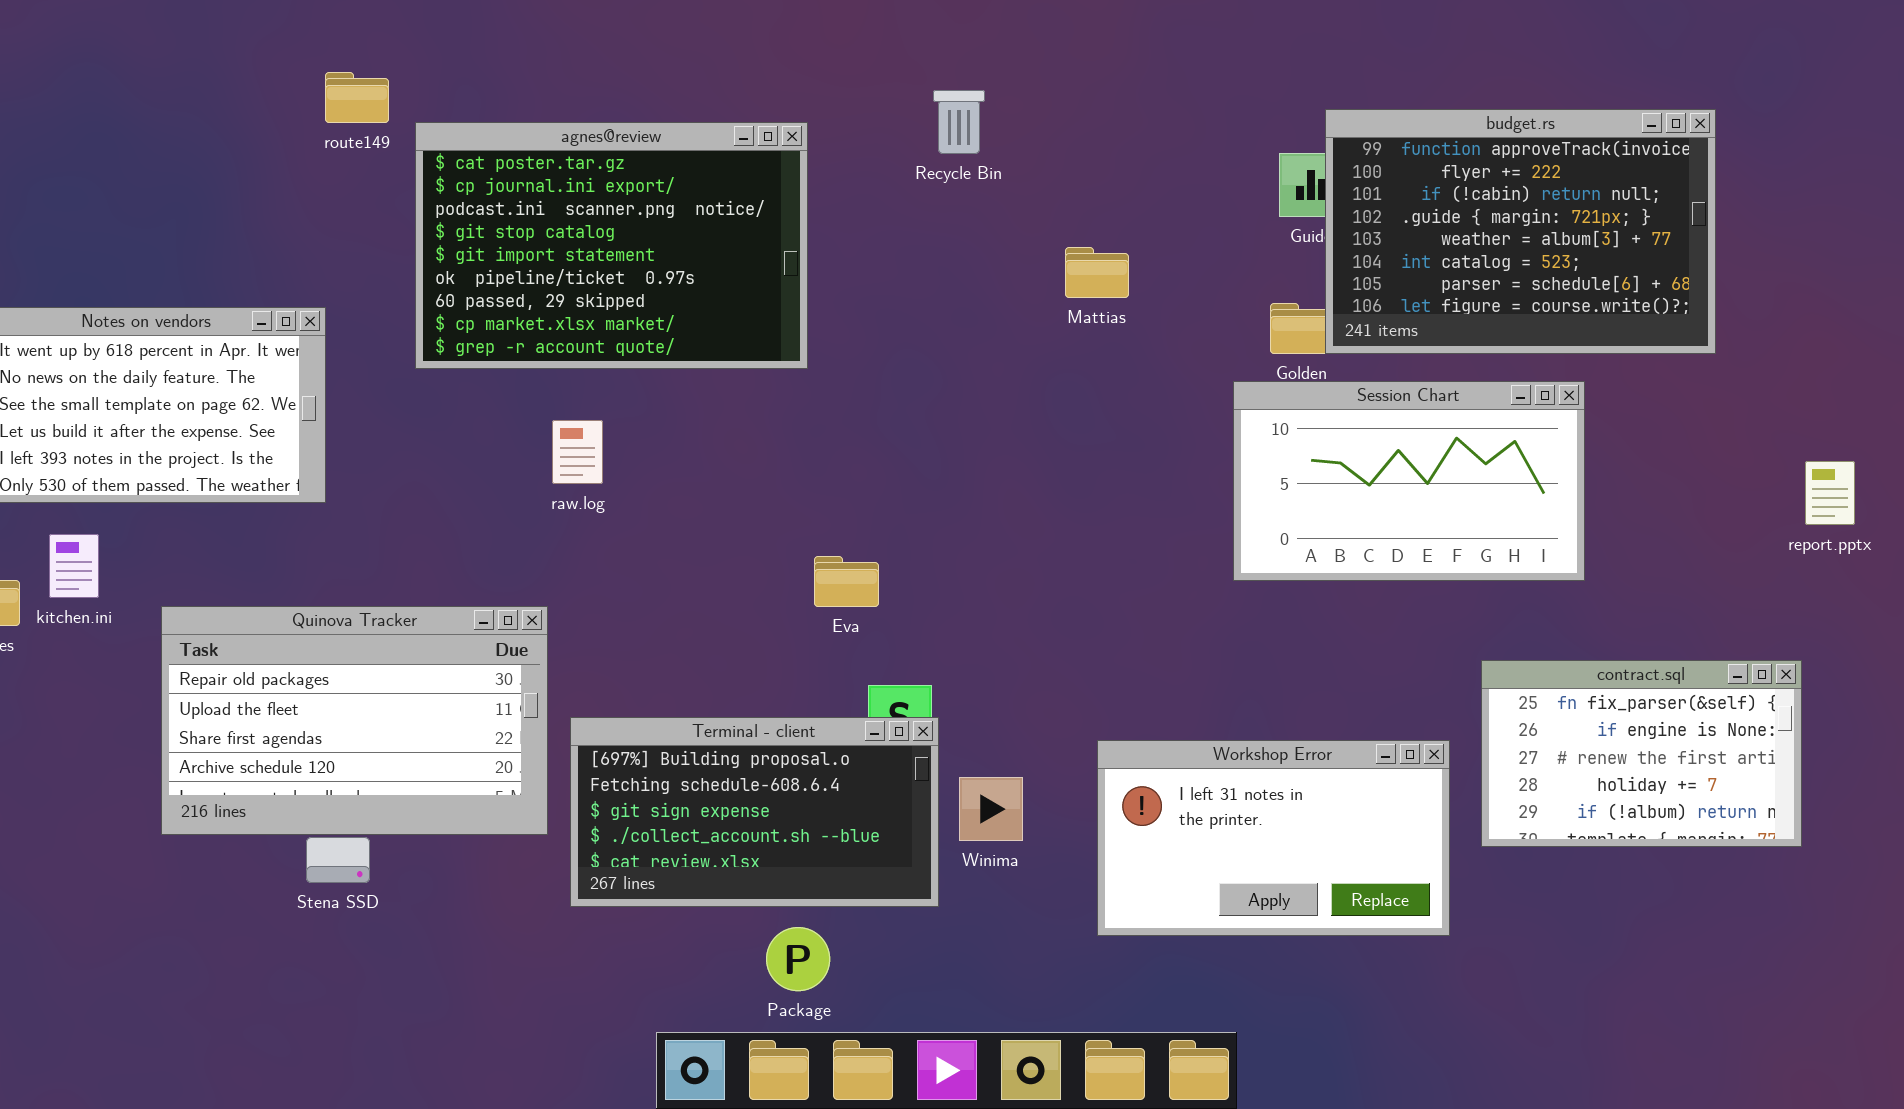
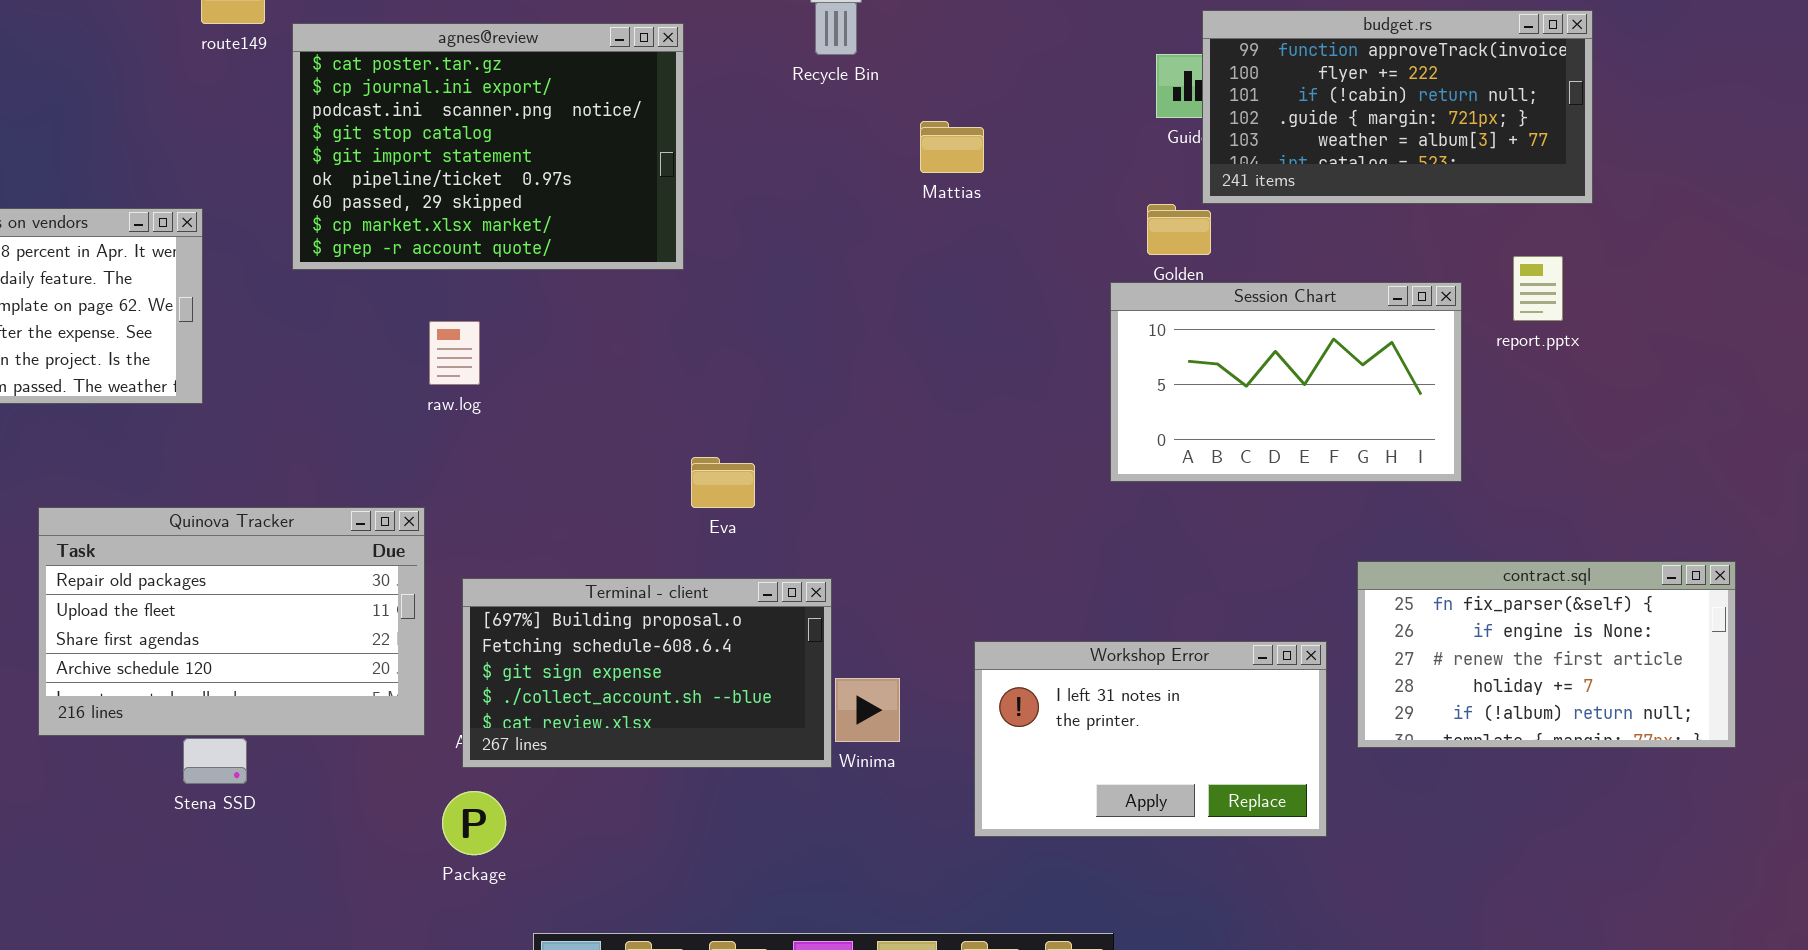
budget.rs: [1325,109,1716,354] -> [1202,10,1593,204], resized
Mattias: [1065,247,1129,298] -> [920,121,984,173], moved
report.pptx: [1805,461,1855,525] -> [1513,256,1563,321], moved
contract.sql: [1481,660,1802,847] -> [1357,561,1736,748], resized
Terminal - client: [570,717,939,907] -> [462,578,832,768], moved
Package: [766,927,830,991] -> [442,791,506,855], moved

